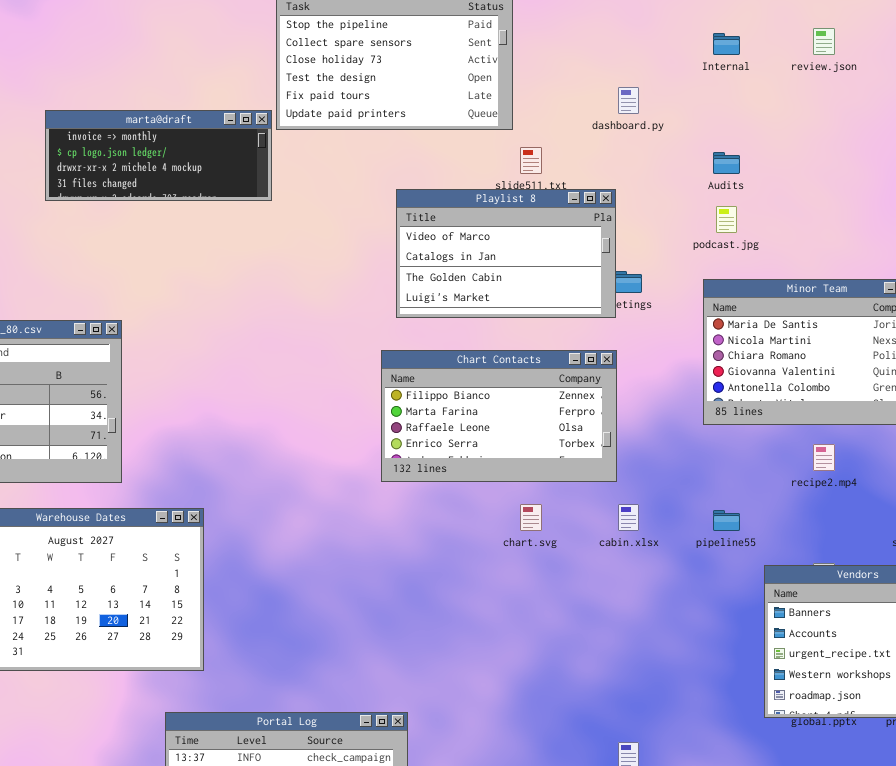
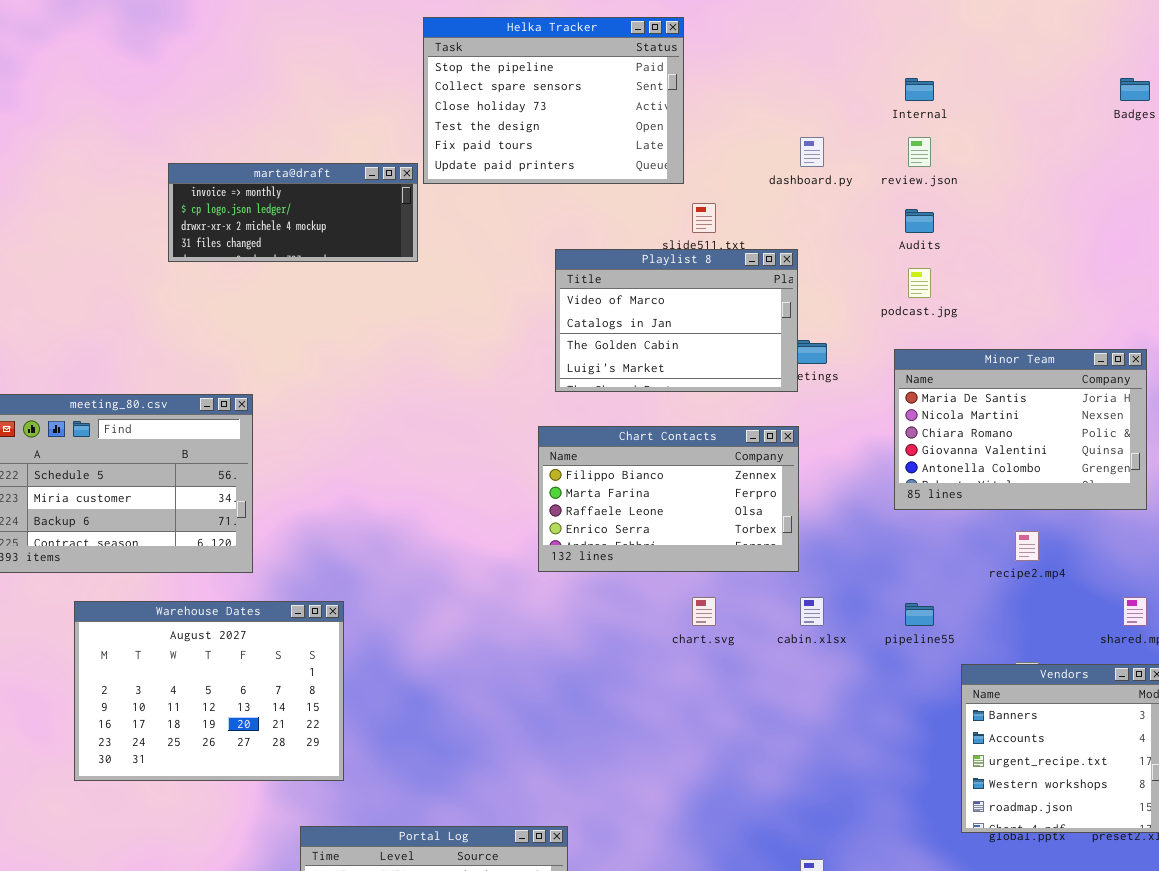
review.json: [813,28,835,55] -> [908,137,931,167], moved

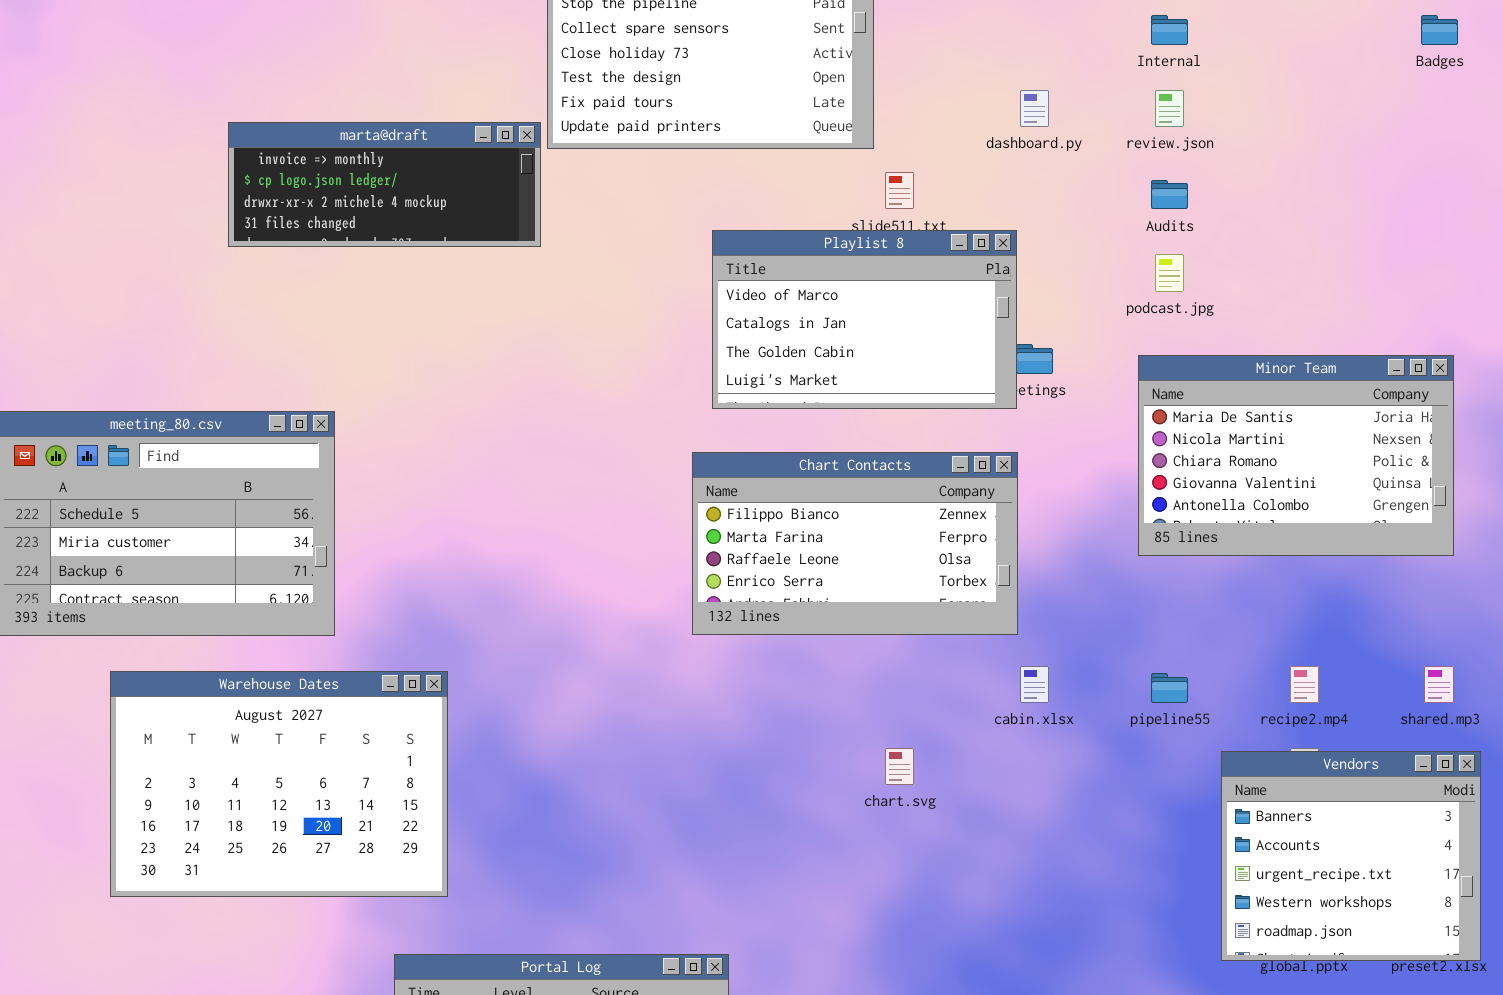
recipe2.mp4: [1015,531,1039,561] -> [1290,666,1319,703], moved
chart.svg: [692,597,716,626] -> [885,748,914,785], moved

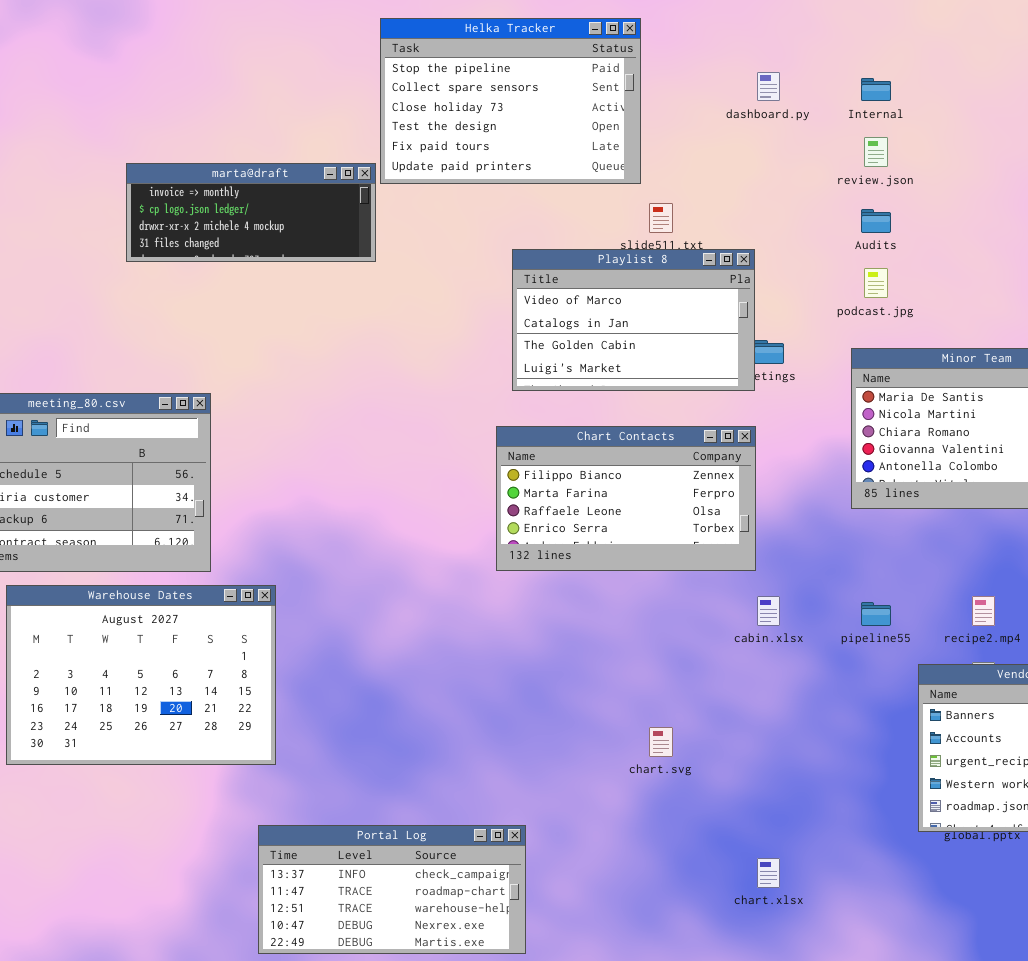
dashboard.py: [1020,90,1049,127] -> [757,72,780,101], moved
Warehouse Dates: [110,671,448,897] -> [6,585,276,765], moved
chart.svg: [885,748,914,785] -> [649,727,673,757], moved

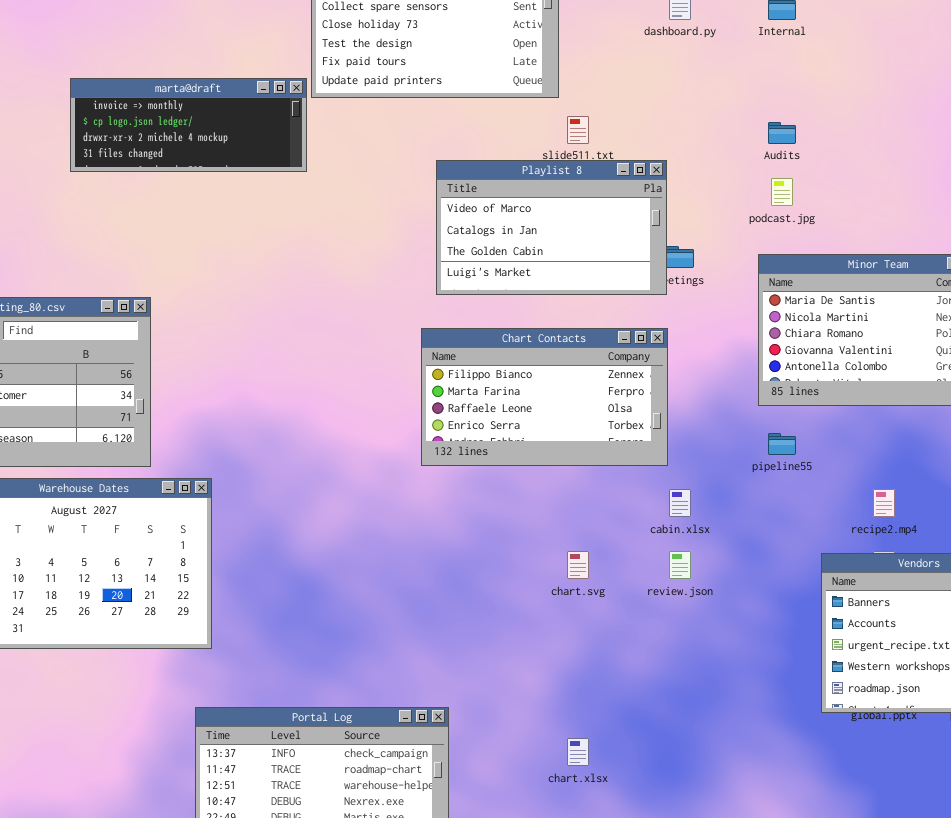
review.json: [864,137,888,167] -> [669,551,691,579], moved
pipeline55: [861,602,891,626] -> [768,433,796,455], moved
chart.svg: [649,727,673,757] -> [567,551,589,579], moved
chart.xlsx: [757,858,780,888] -> [567,738,589,766], moved

